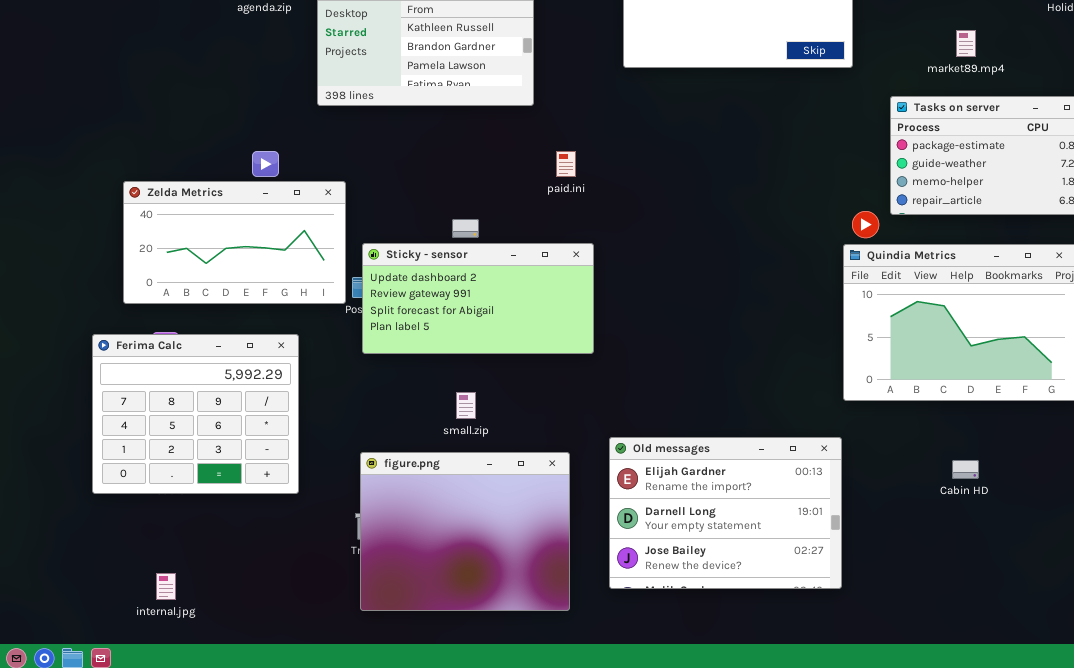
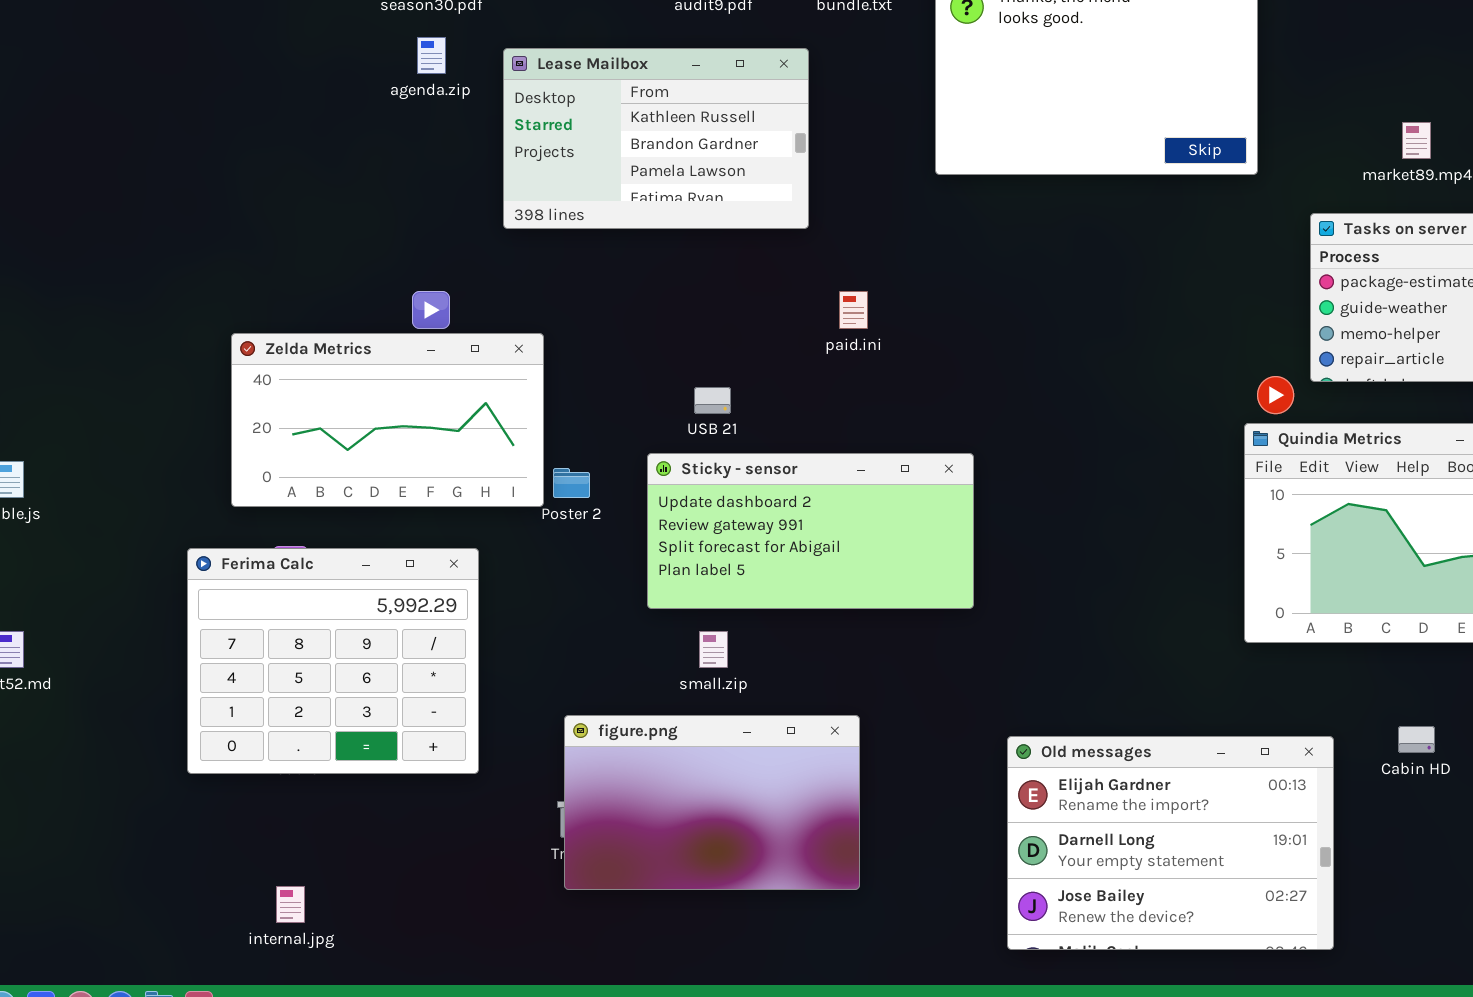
Sticky - sensor: [362,243,594,354] -> [647,453,974,609], moved
Old messages: [609,437,842,589] -> [1007,736,1334,950], moved
figure.png: [360,452,570,611] -> [564,715,860,890], resized

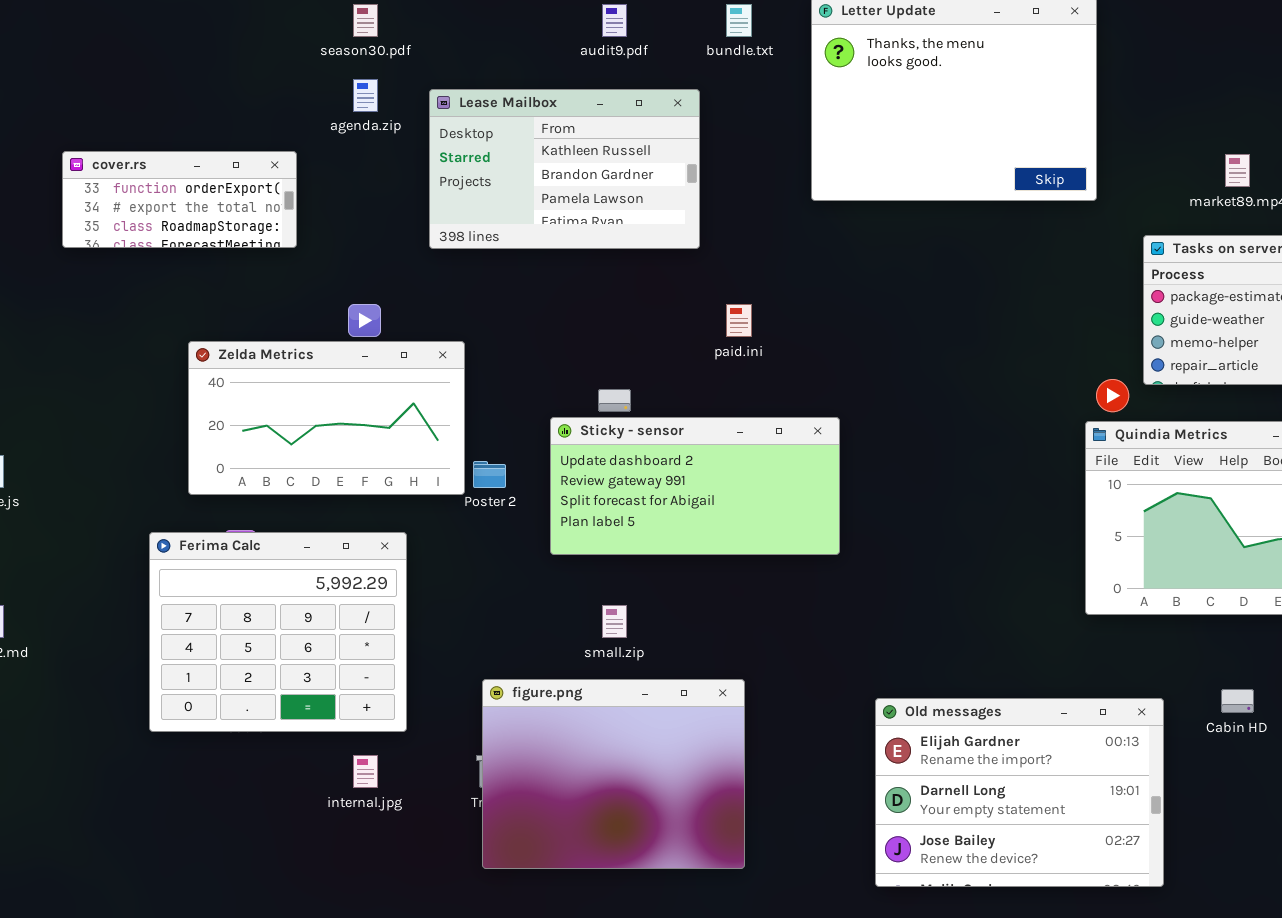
cover.rs: none -> [62,151,297,248], opened
Sticky - sensor: [647,453,974,609] -> [550,417,840,555], moved
figure.png: [564,715,860,890] -> [482,679,745,869], resized
internal.jpg: [276,886,305,923] -> [353,755,378,788], moved

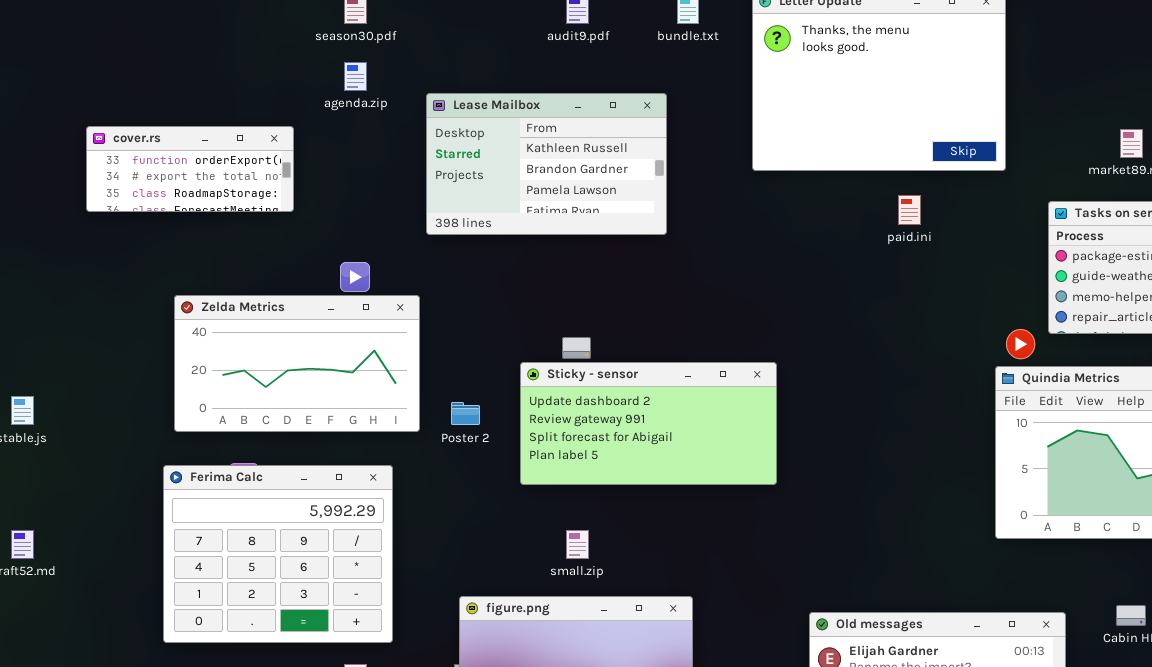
Lease Mailbox: [429,89,700,249] -> [426,93,667,235], moved
paid.ini: [726,304,752,337] -> [898,195,921,225], moved
Zelda Metrics: [188,341,465,495] -> [174,295,420,432], moved

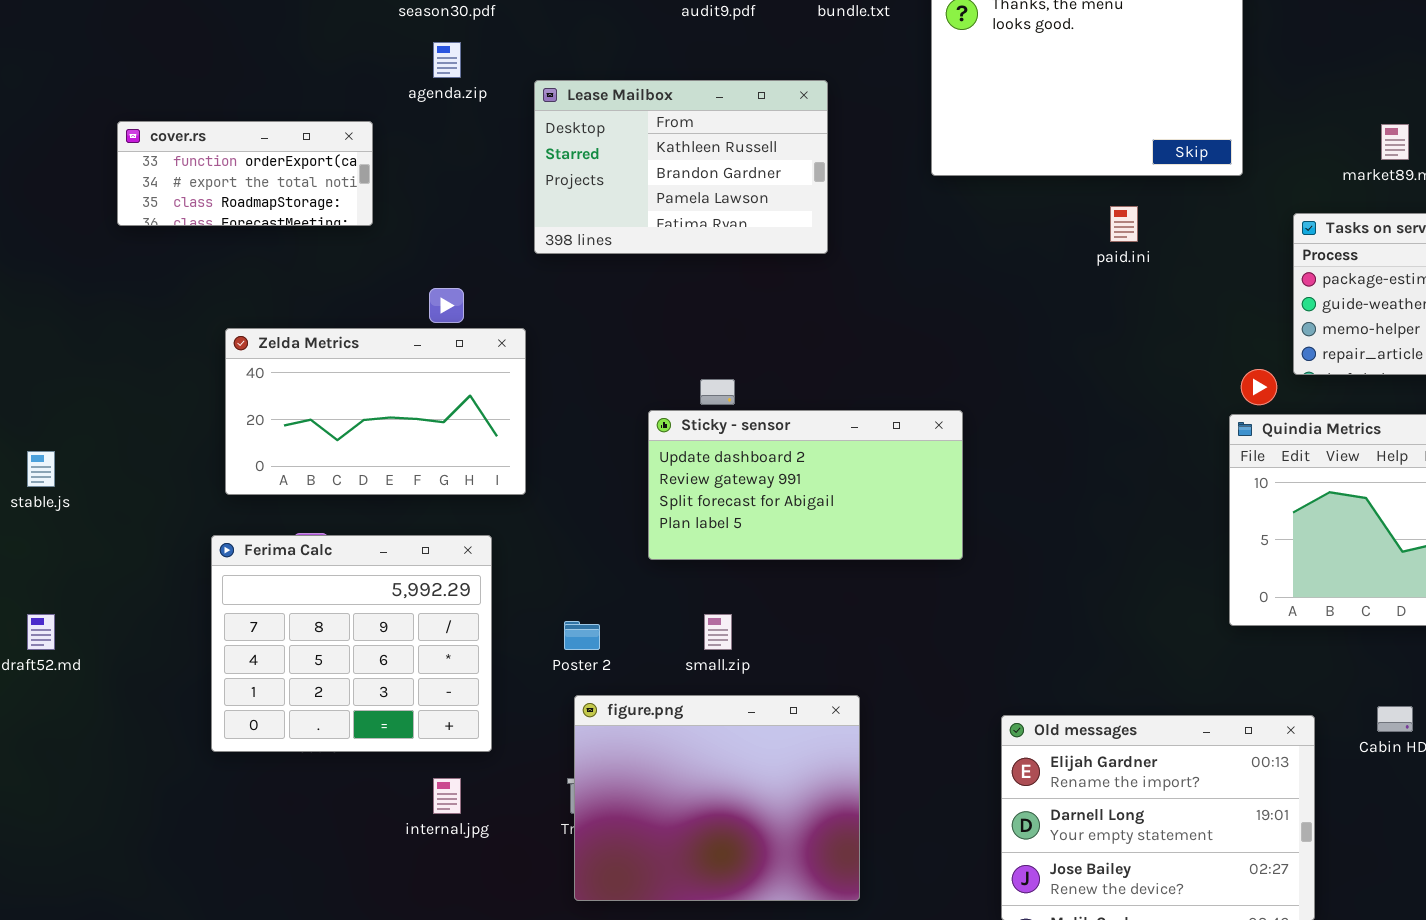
Poster 2: [451,402,480,425] -> [564,621,600,650], moved

